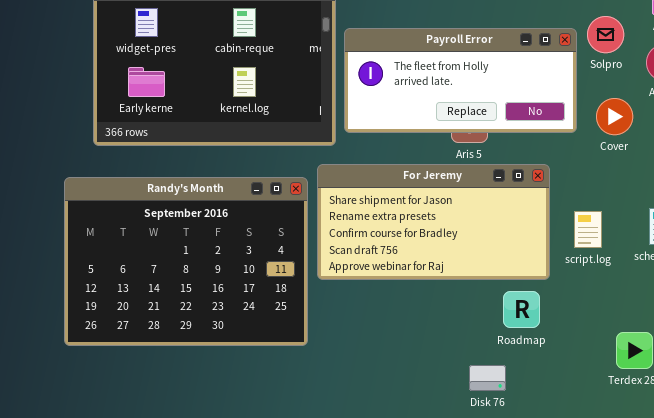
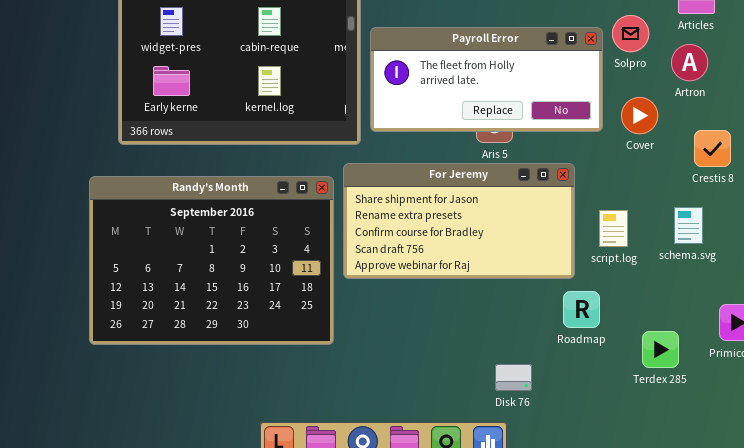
Roadmap: [503,291,540,328] -> [563,291,600,328], moved

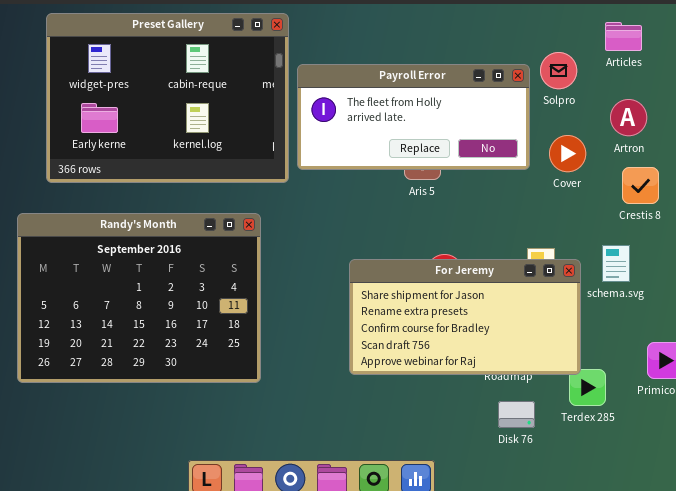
Artron: [671,44,708,81] -> [610,99,647,136], moved
For Jeremy: [343,163,575,279] -> [349,259,581,375], moved
Disk 76: [495,364,532,391] -> [498,401,535,428], moved

